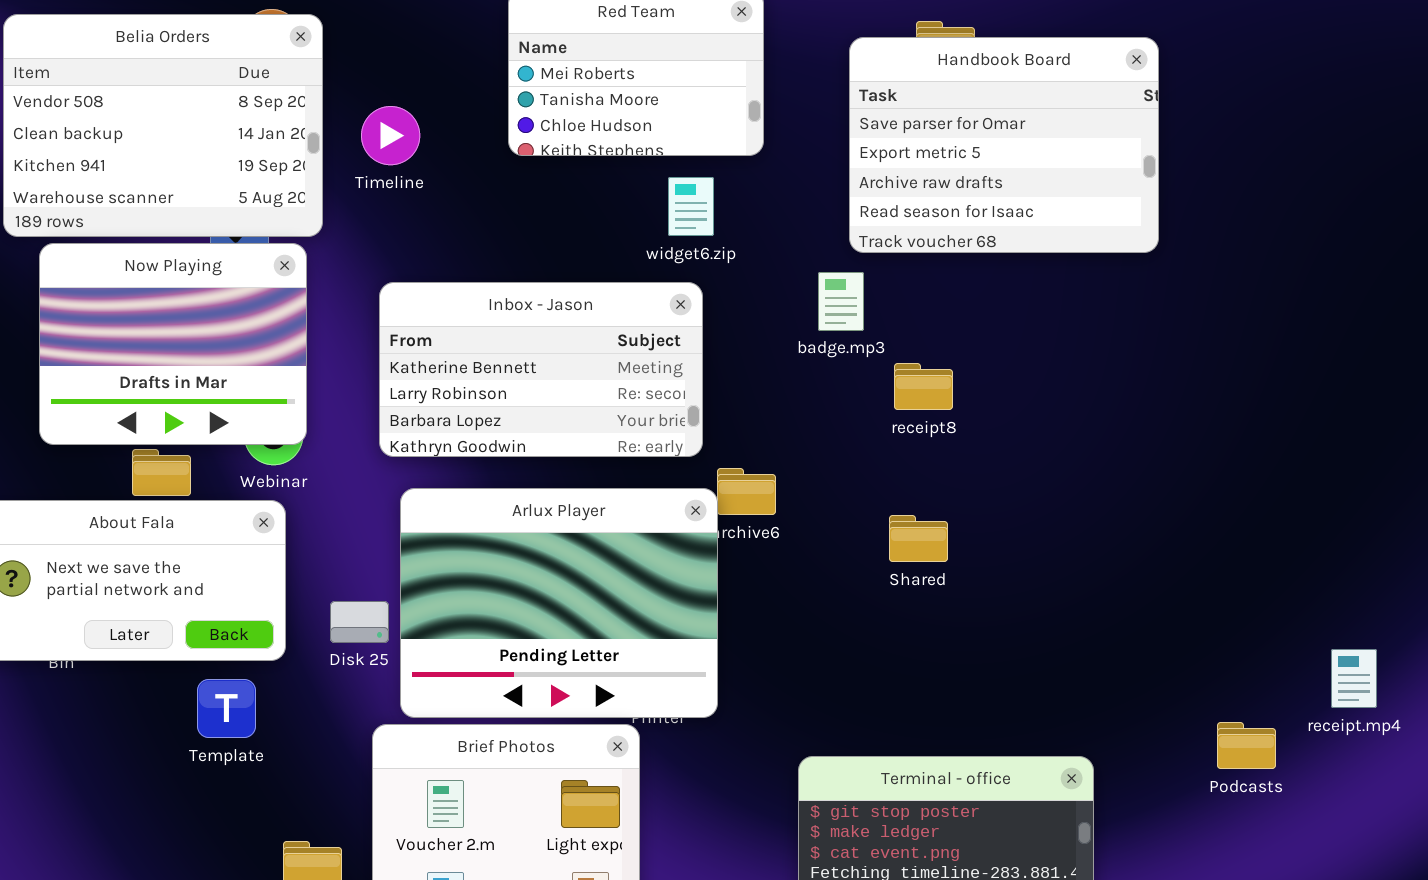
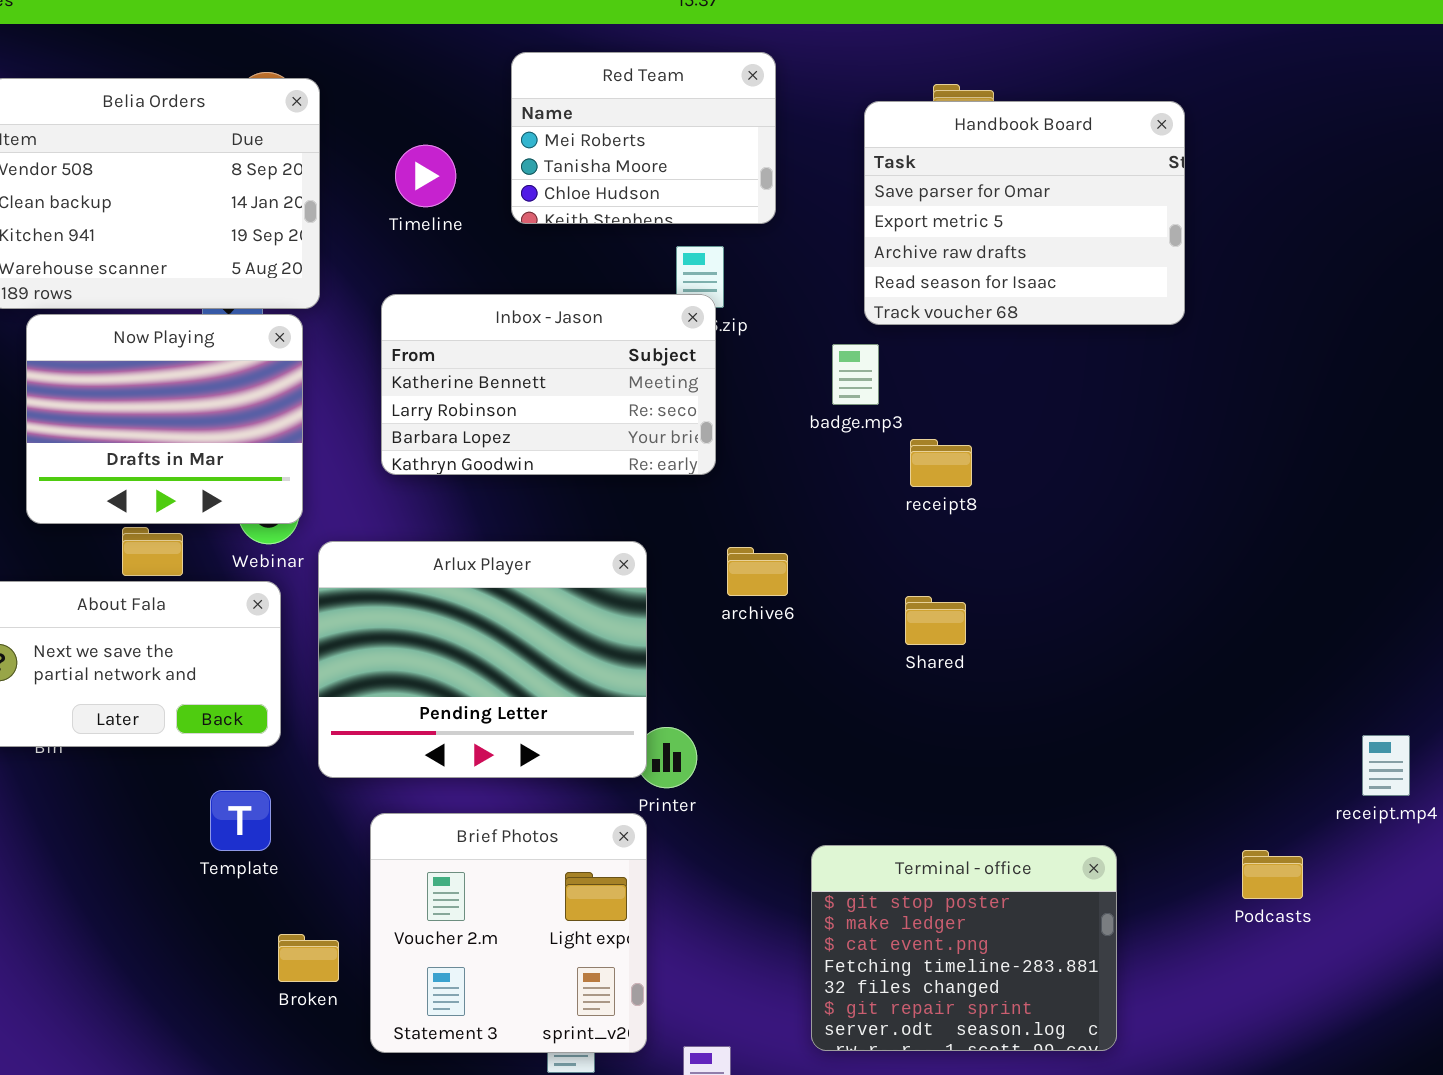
Timeline: [361,106,420,165] -> [395,145,456,207], moved
Inbox - Jason: [379,282,703,457] -> [381,294,716,475], moved
Arlux Player: [400,488,718,718] -> [318,541,647,778], moved
Template: [197,679,256,738] -> [210,790,271,851], moved
Podcasts: [1217,722,1276,769] -> [1242,850,1303,899], moved

